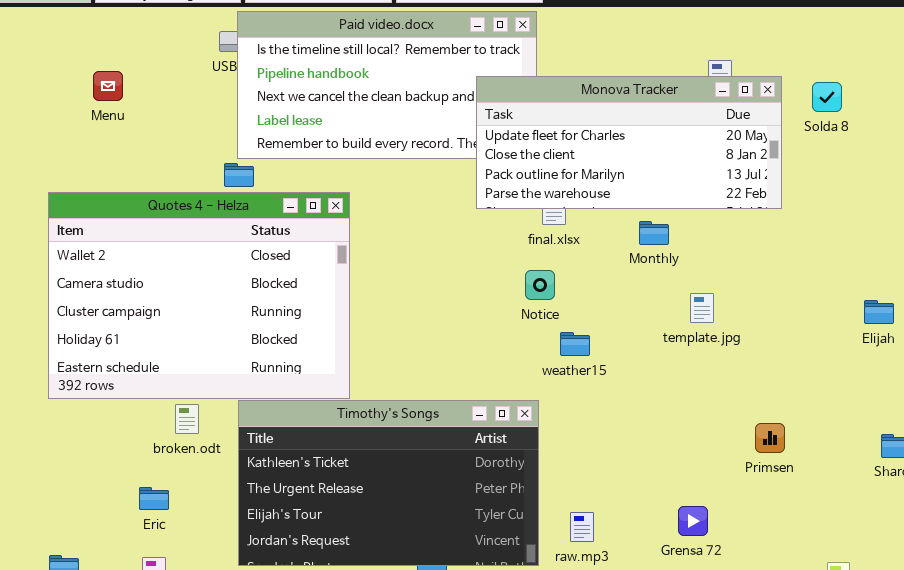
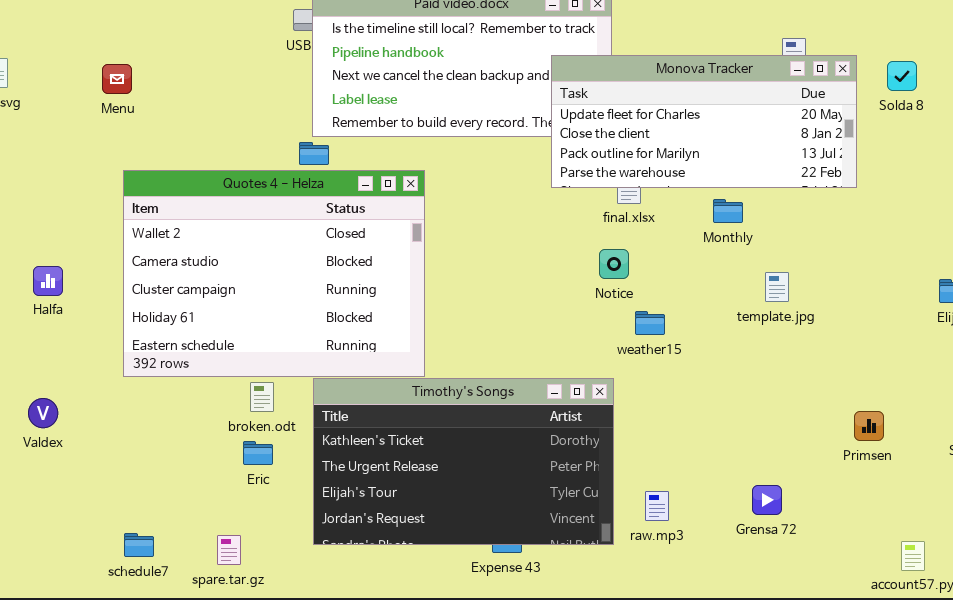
Menu: [93,71,123,101] -> [102,64,132,94], moved
Primsen: [755,423,785,453] -> [854,411,884,441], moved
Eric: [139,487,169,510] -> [243,441,273,465], moved

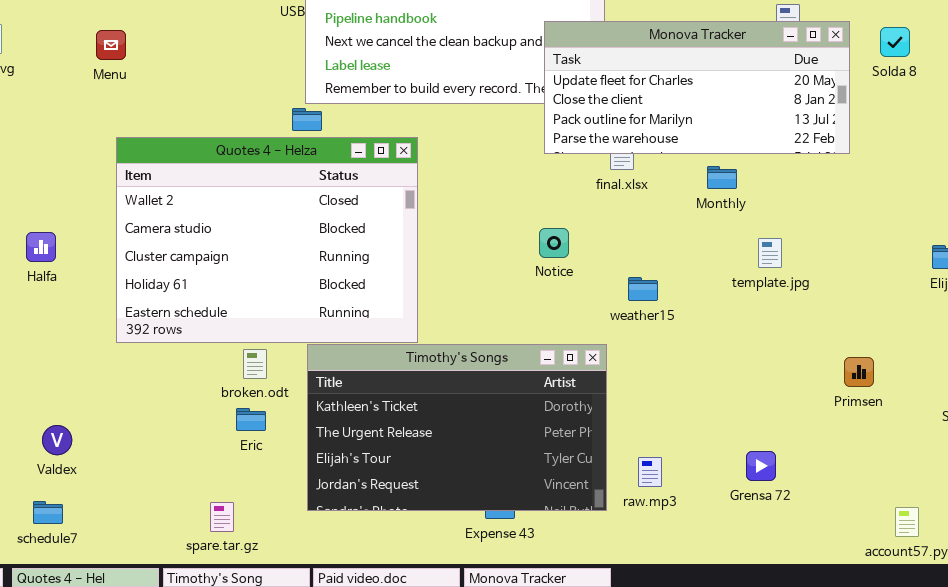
Notice: [599,249,629,279] -> [539,228,569,258], moved
Valdex: [28,398,58,428] -> [42,425,72,455], moved
Primsen: [854,411,884,441] -> [844,357,874,387], moved
schedule7: [124,533,154,557] -> [33,501,63,524], moved

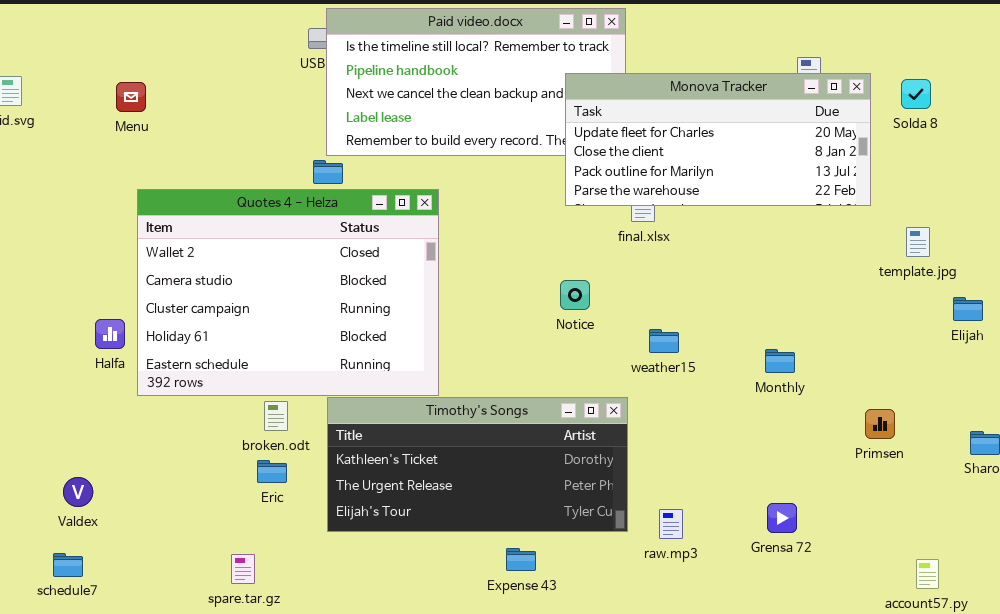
Monthly: [707,166,737,189] -> [765,349,795,373], moved
Halfa: [26,232,56,262] -> [95,319,125,349], moved
template.jpg: [758,238,782,268] -> [906,227,930,257], moved
Timothy's Songs: [307,344,607,511] -> [327,397,628,532], resized

